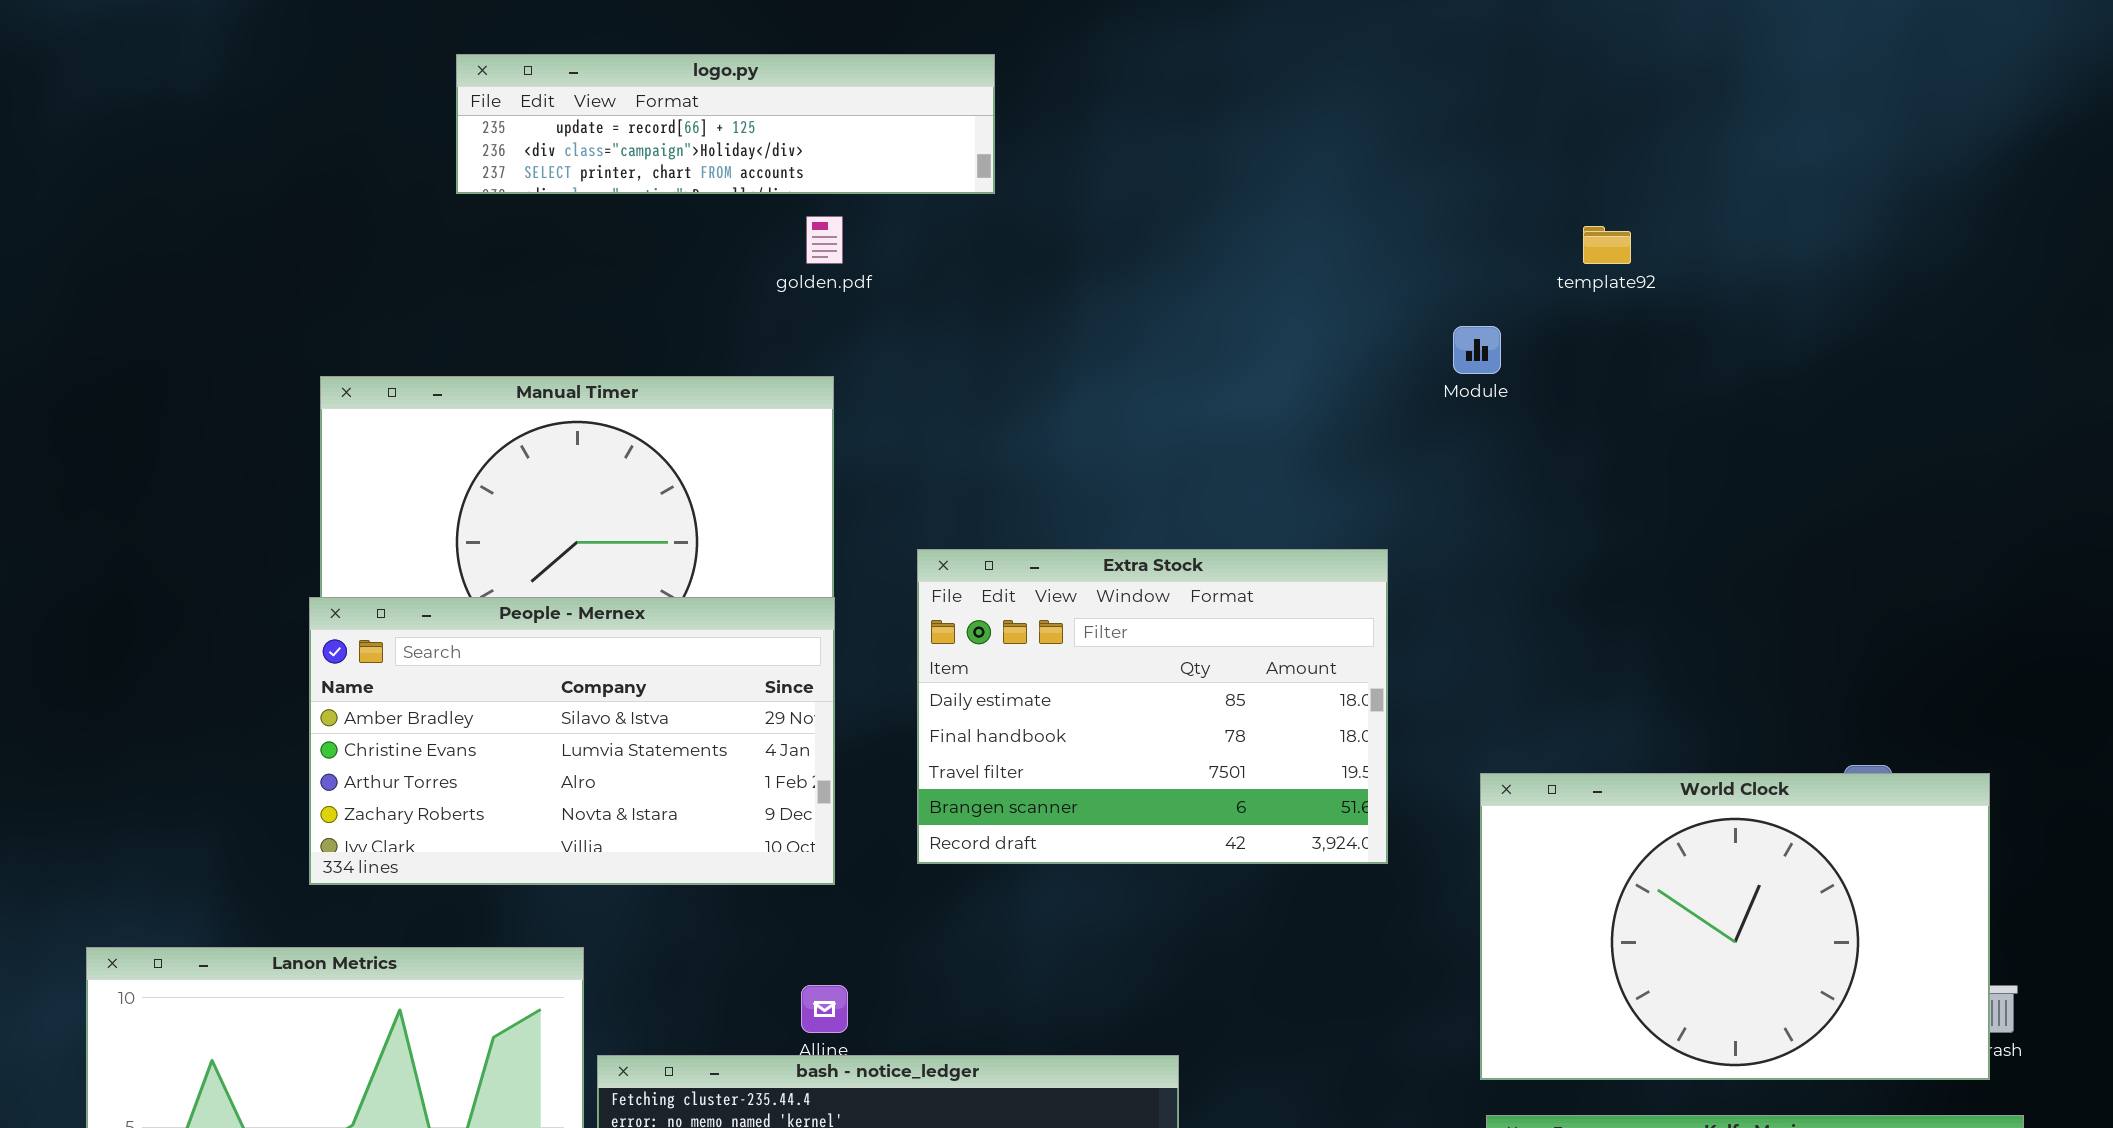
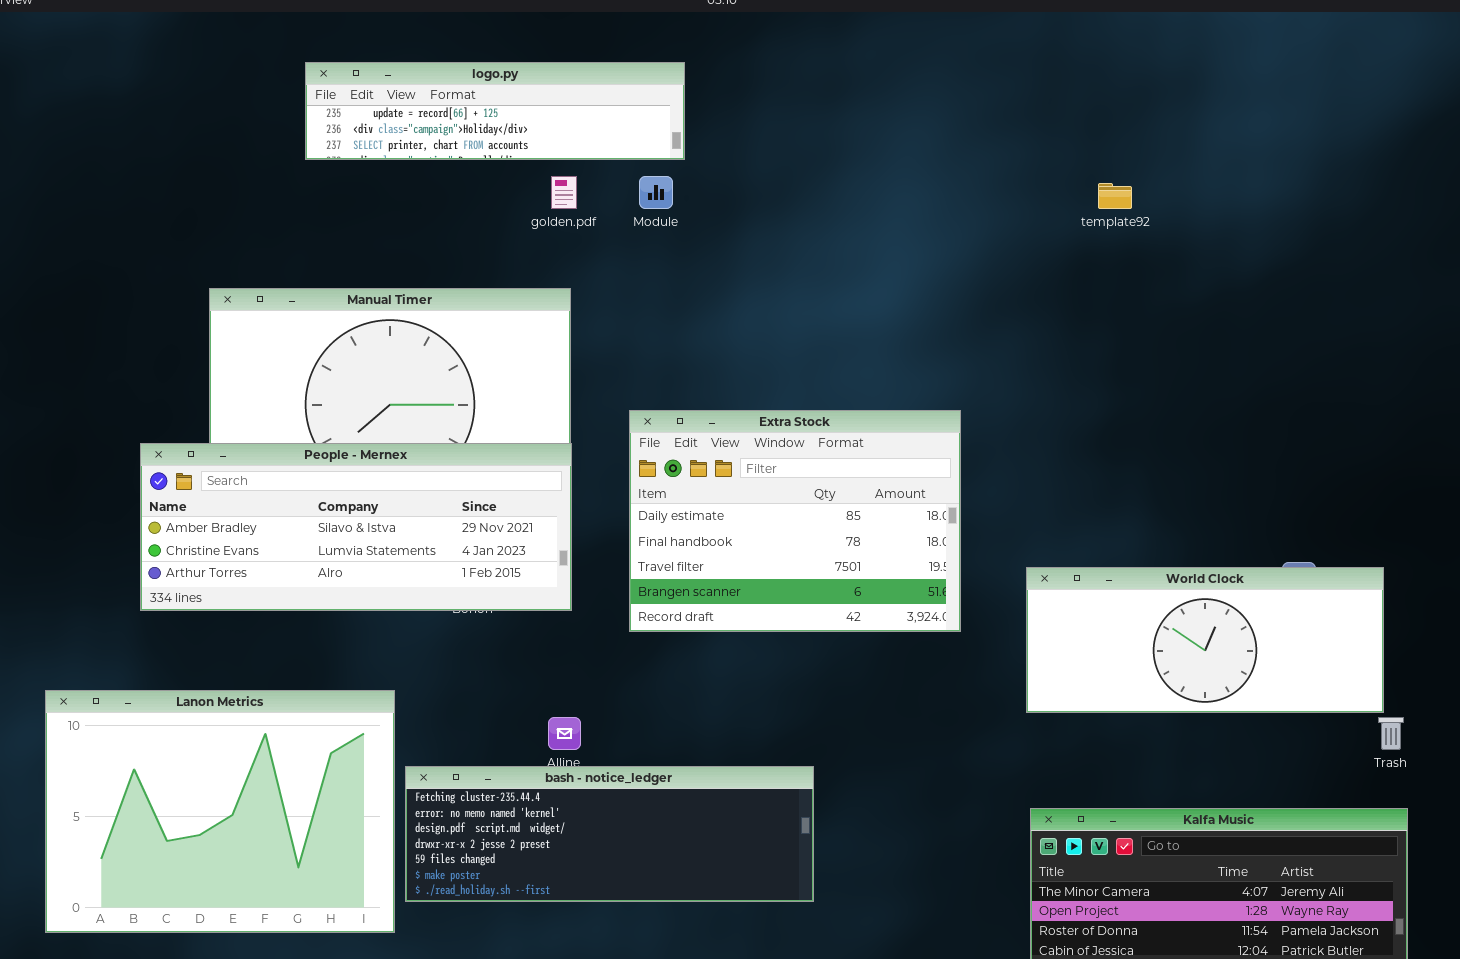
Module: [1453,326,1501,374] -> [639,176,673,209], moved
People - Mernex: [309,597,835,885] -> [140,443,572,611], resized
World Clock: [1480,773,1990,1080] -> [1026,567,1384,713], resized

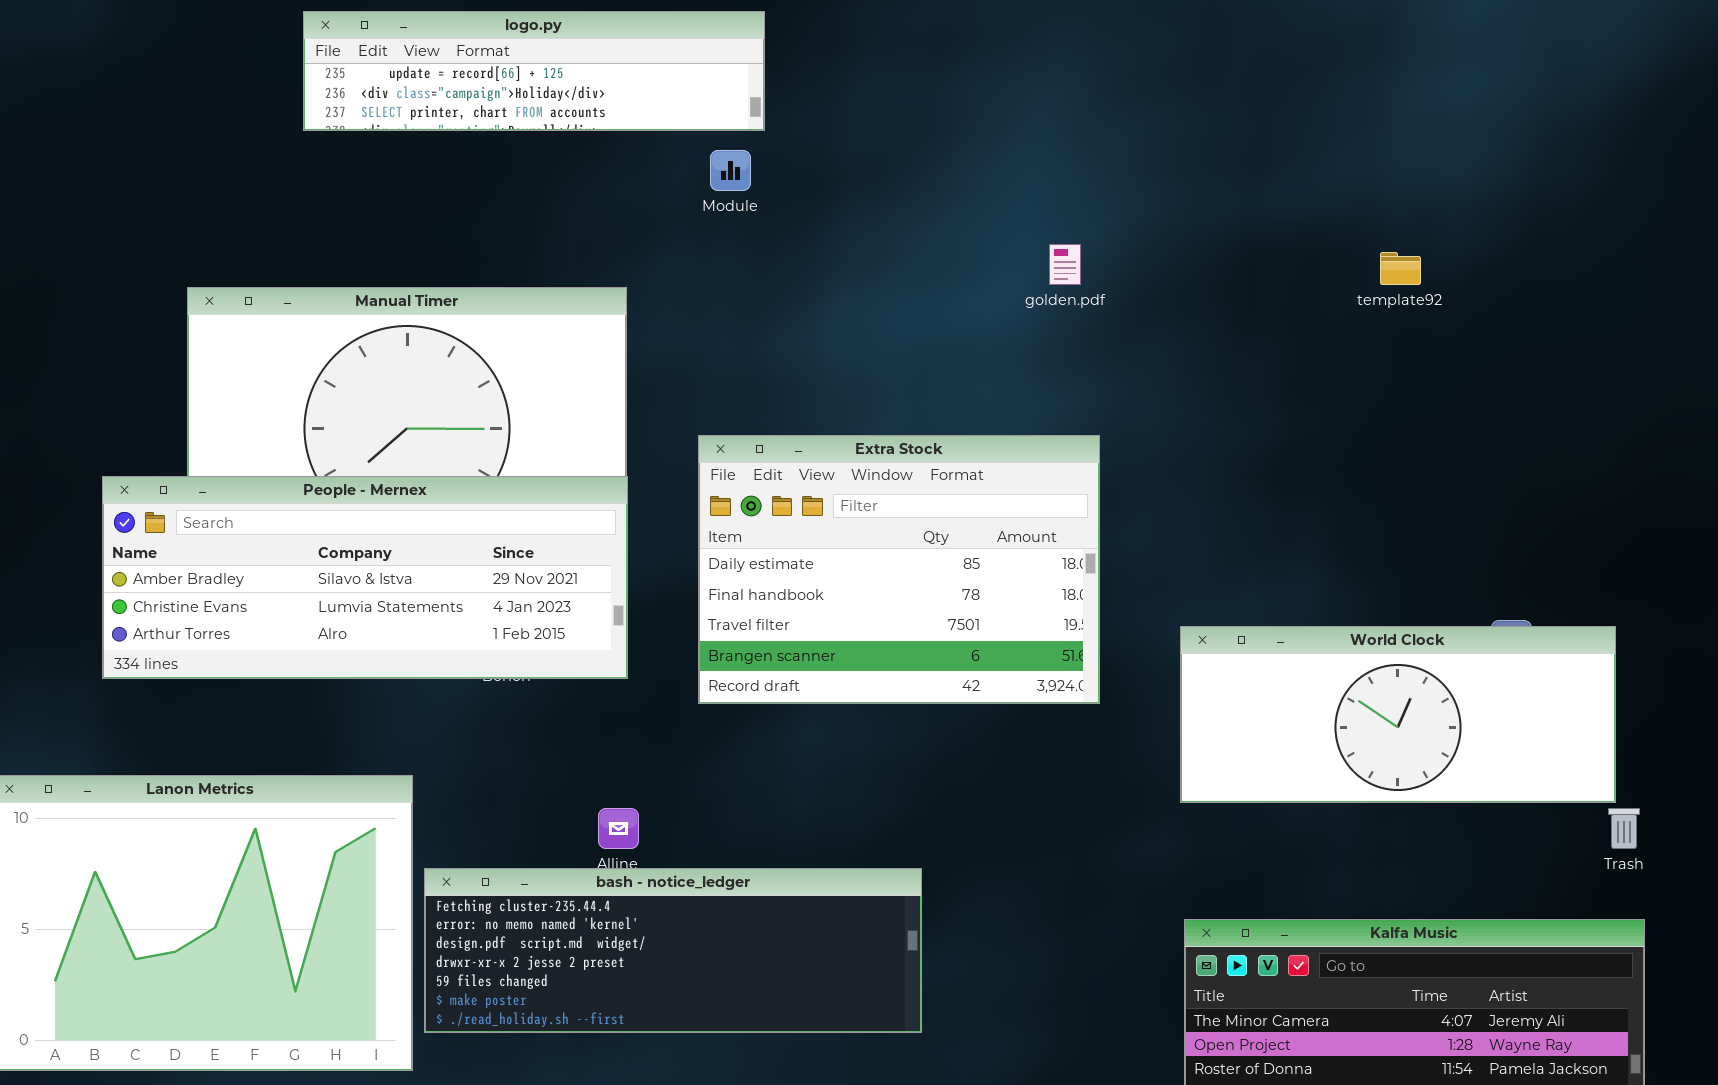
golden.pdf: [551,176,577,209] -> [1049,244,1081,285], moved
template92: [1098,183,1132,209] -> [1380,252,1421,285], moved

